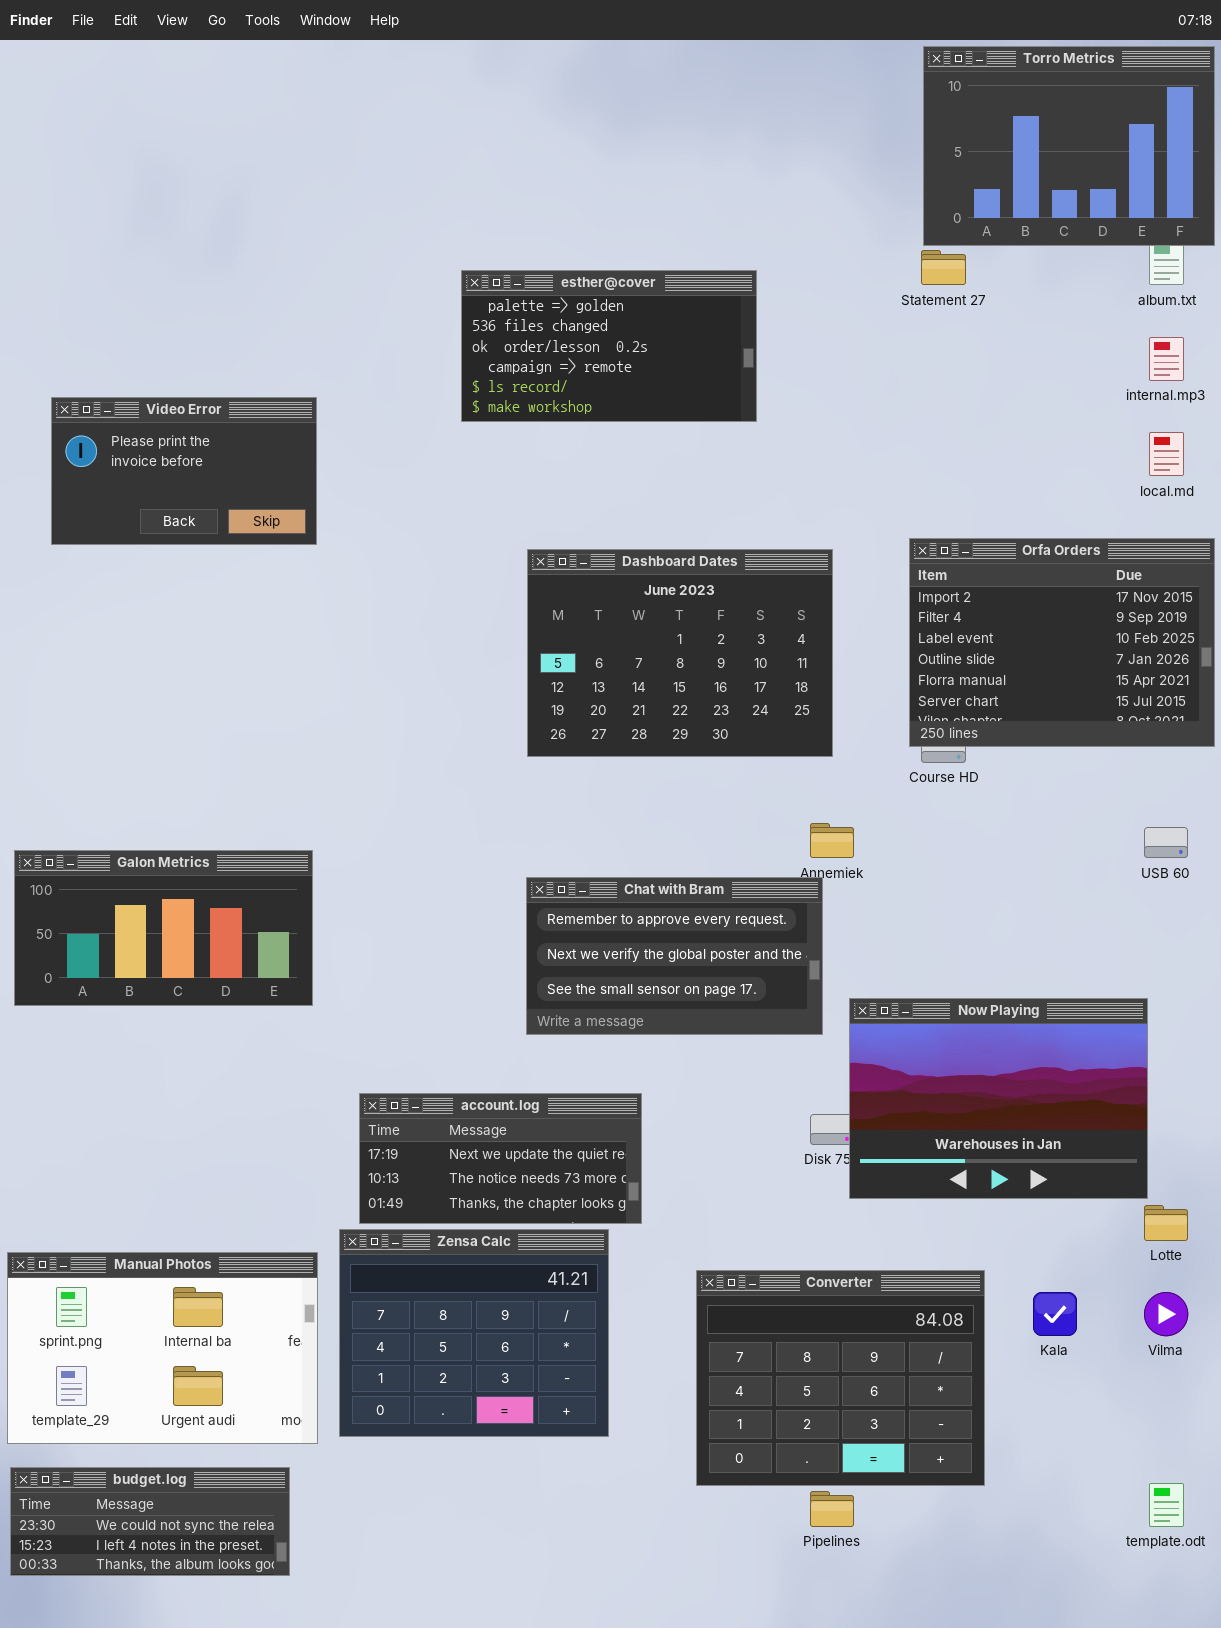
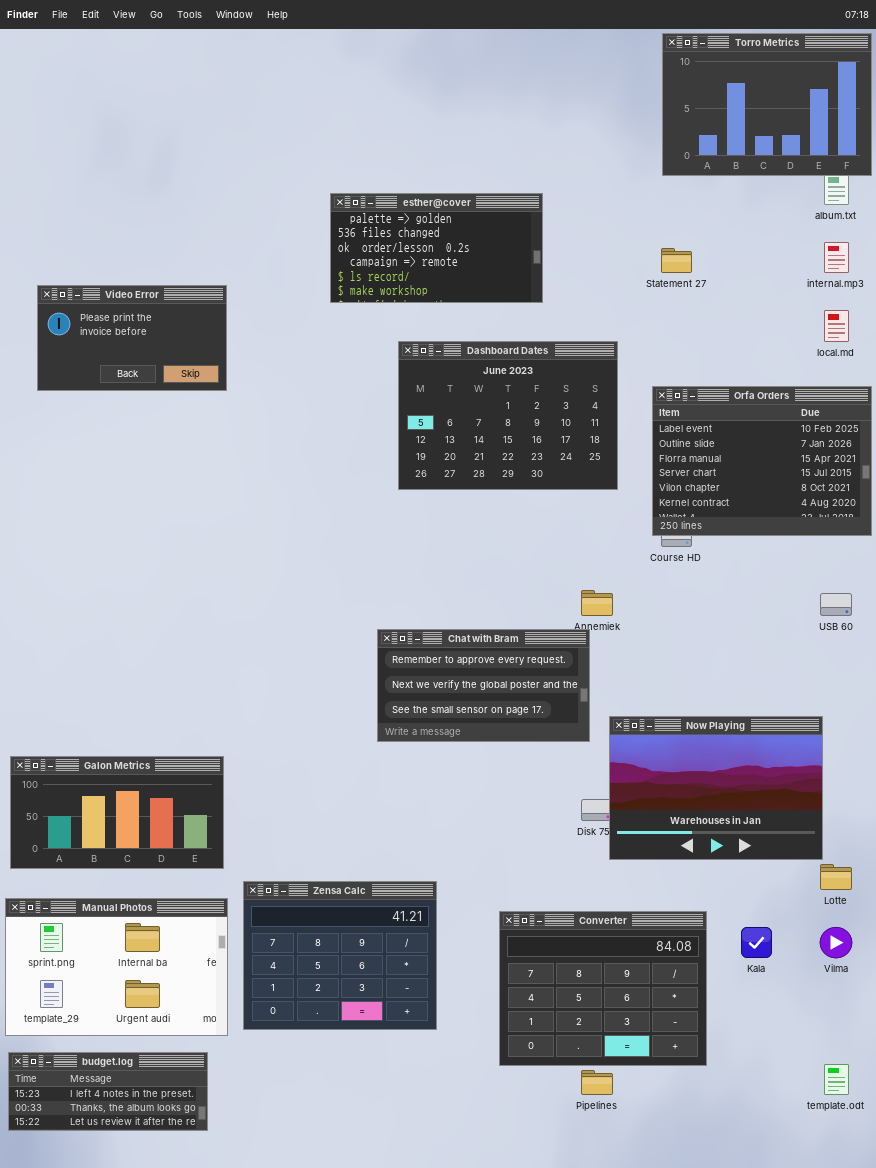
Statement 27: [921,250,966,285] -> [661,248,692,273], moved
Orfa Orders: [909,538,1215,747] -> [652,386,872,536], scrolled down 2 rows
Dashboard Dates: [527,549,833,757] -> [398,341,618,490], moved
Galon Metrics: [14,850,313,1006] -> [10,756,224,869], moved
account.log: [359,1093,642,1224] -> none, closed
budget.log: [10,1467,290,1576] -> [8,1052,208,1131], scrolled down 1 row

